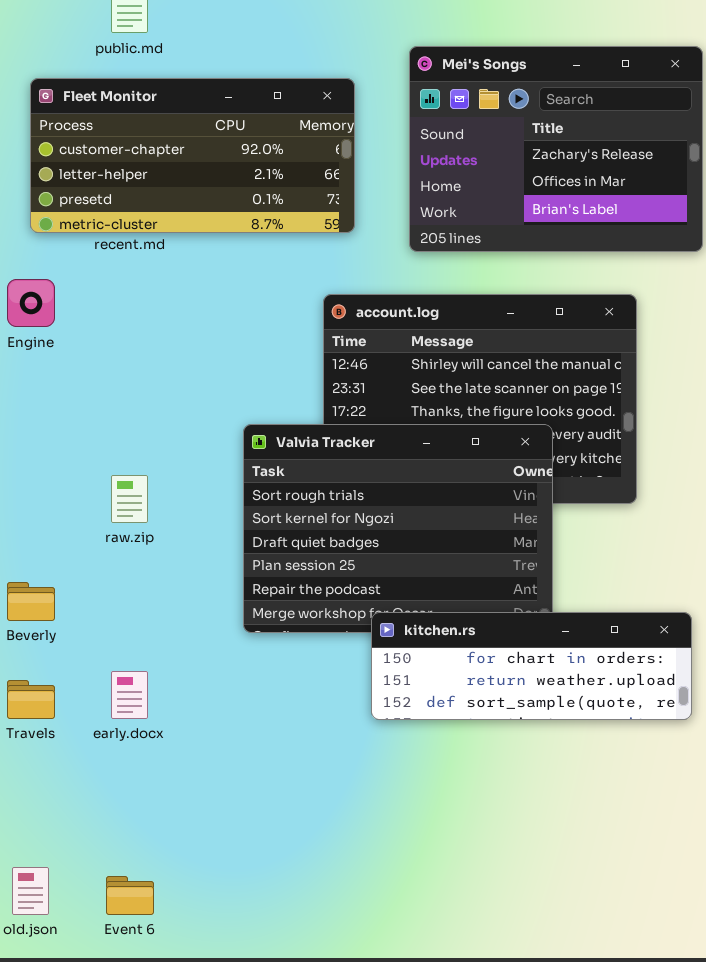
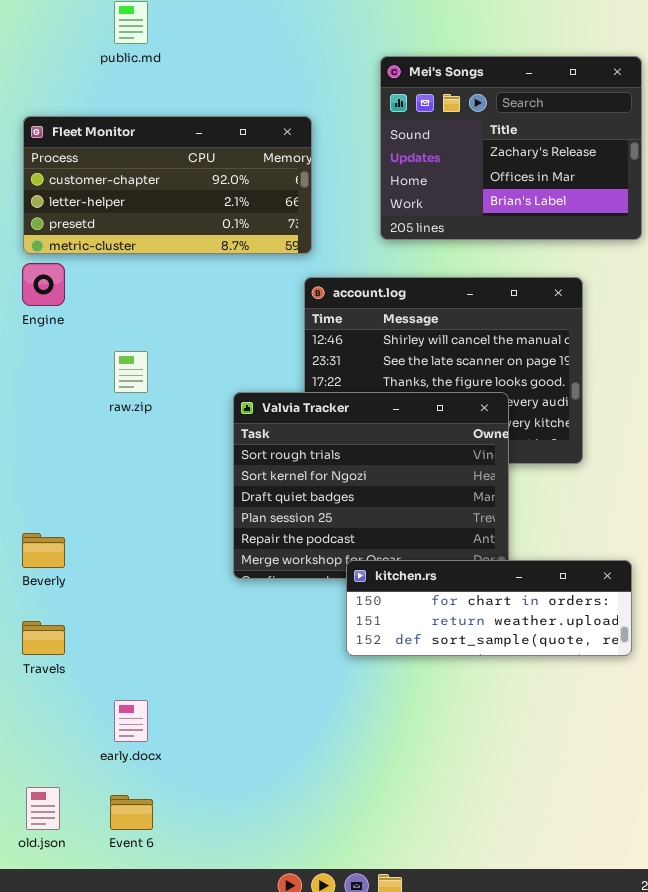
Fleet Monitor: [30,78,355,233] -> [23,116,312,254], moved
raw.zip: [111,475,148,523] -> [114,351,148,393], moved
early.docx: [111,671,148,719] -> [114,700,148,742], moved

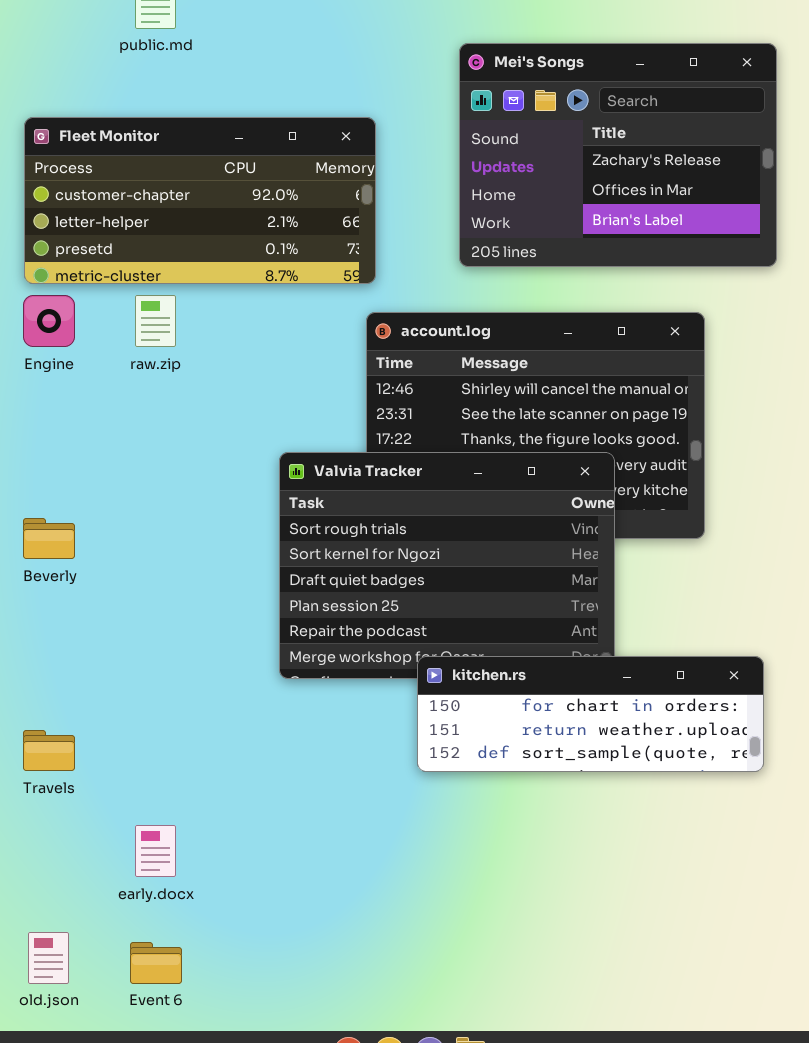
raw.zip: [114,351,148,393] -> [135,295,176,347], moved
Beverly: [22,533,65,568] -> [23,518,75,559], moved

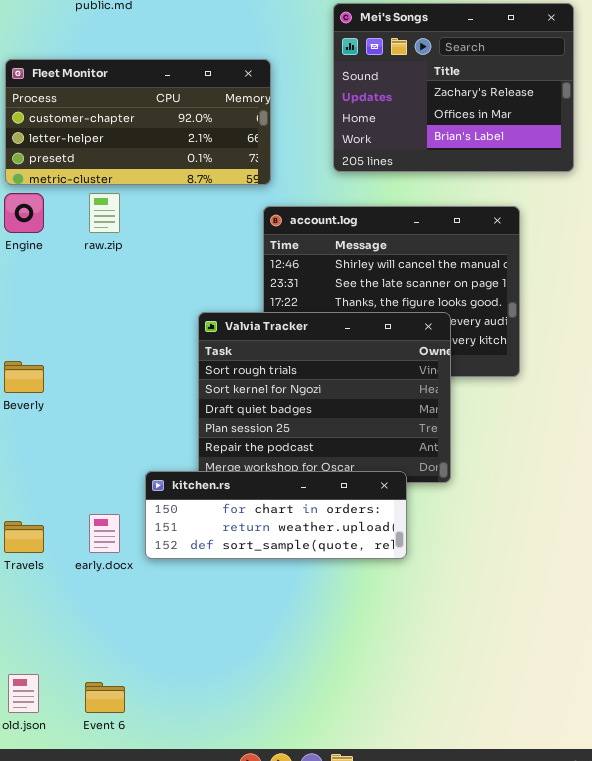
kitchen.rs: [417,656,764,772] -> [145,471,407,559], moved
early.docx: [135,825,176,877] -> [89,514,120,553], moved

